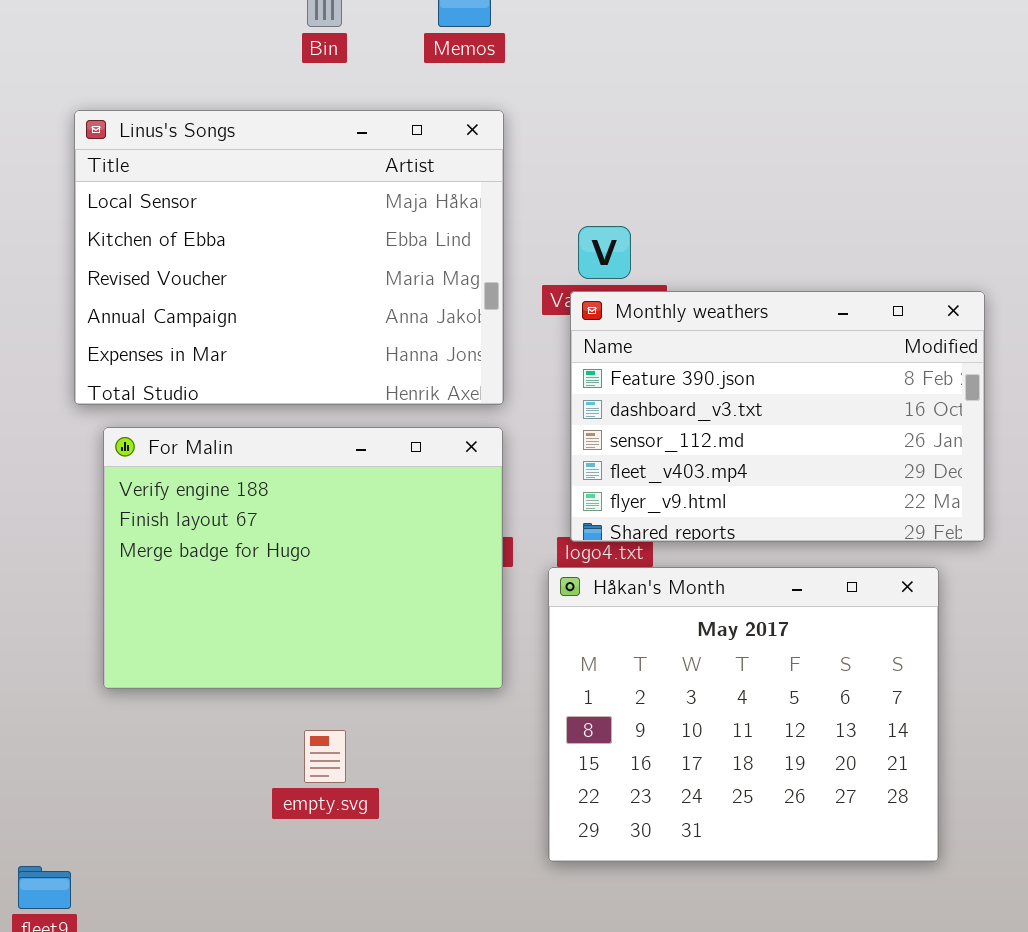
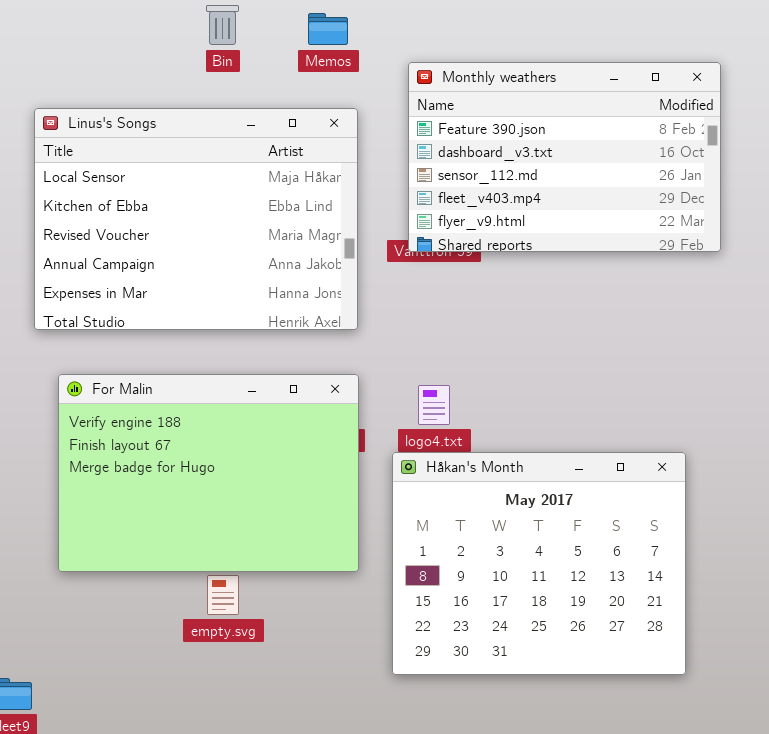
Monthly weathers: [570,291,985,542] -> [408,62,721,252], moved
For Malin: [103,427,503,689] -> [58,374,359,572], moved

